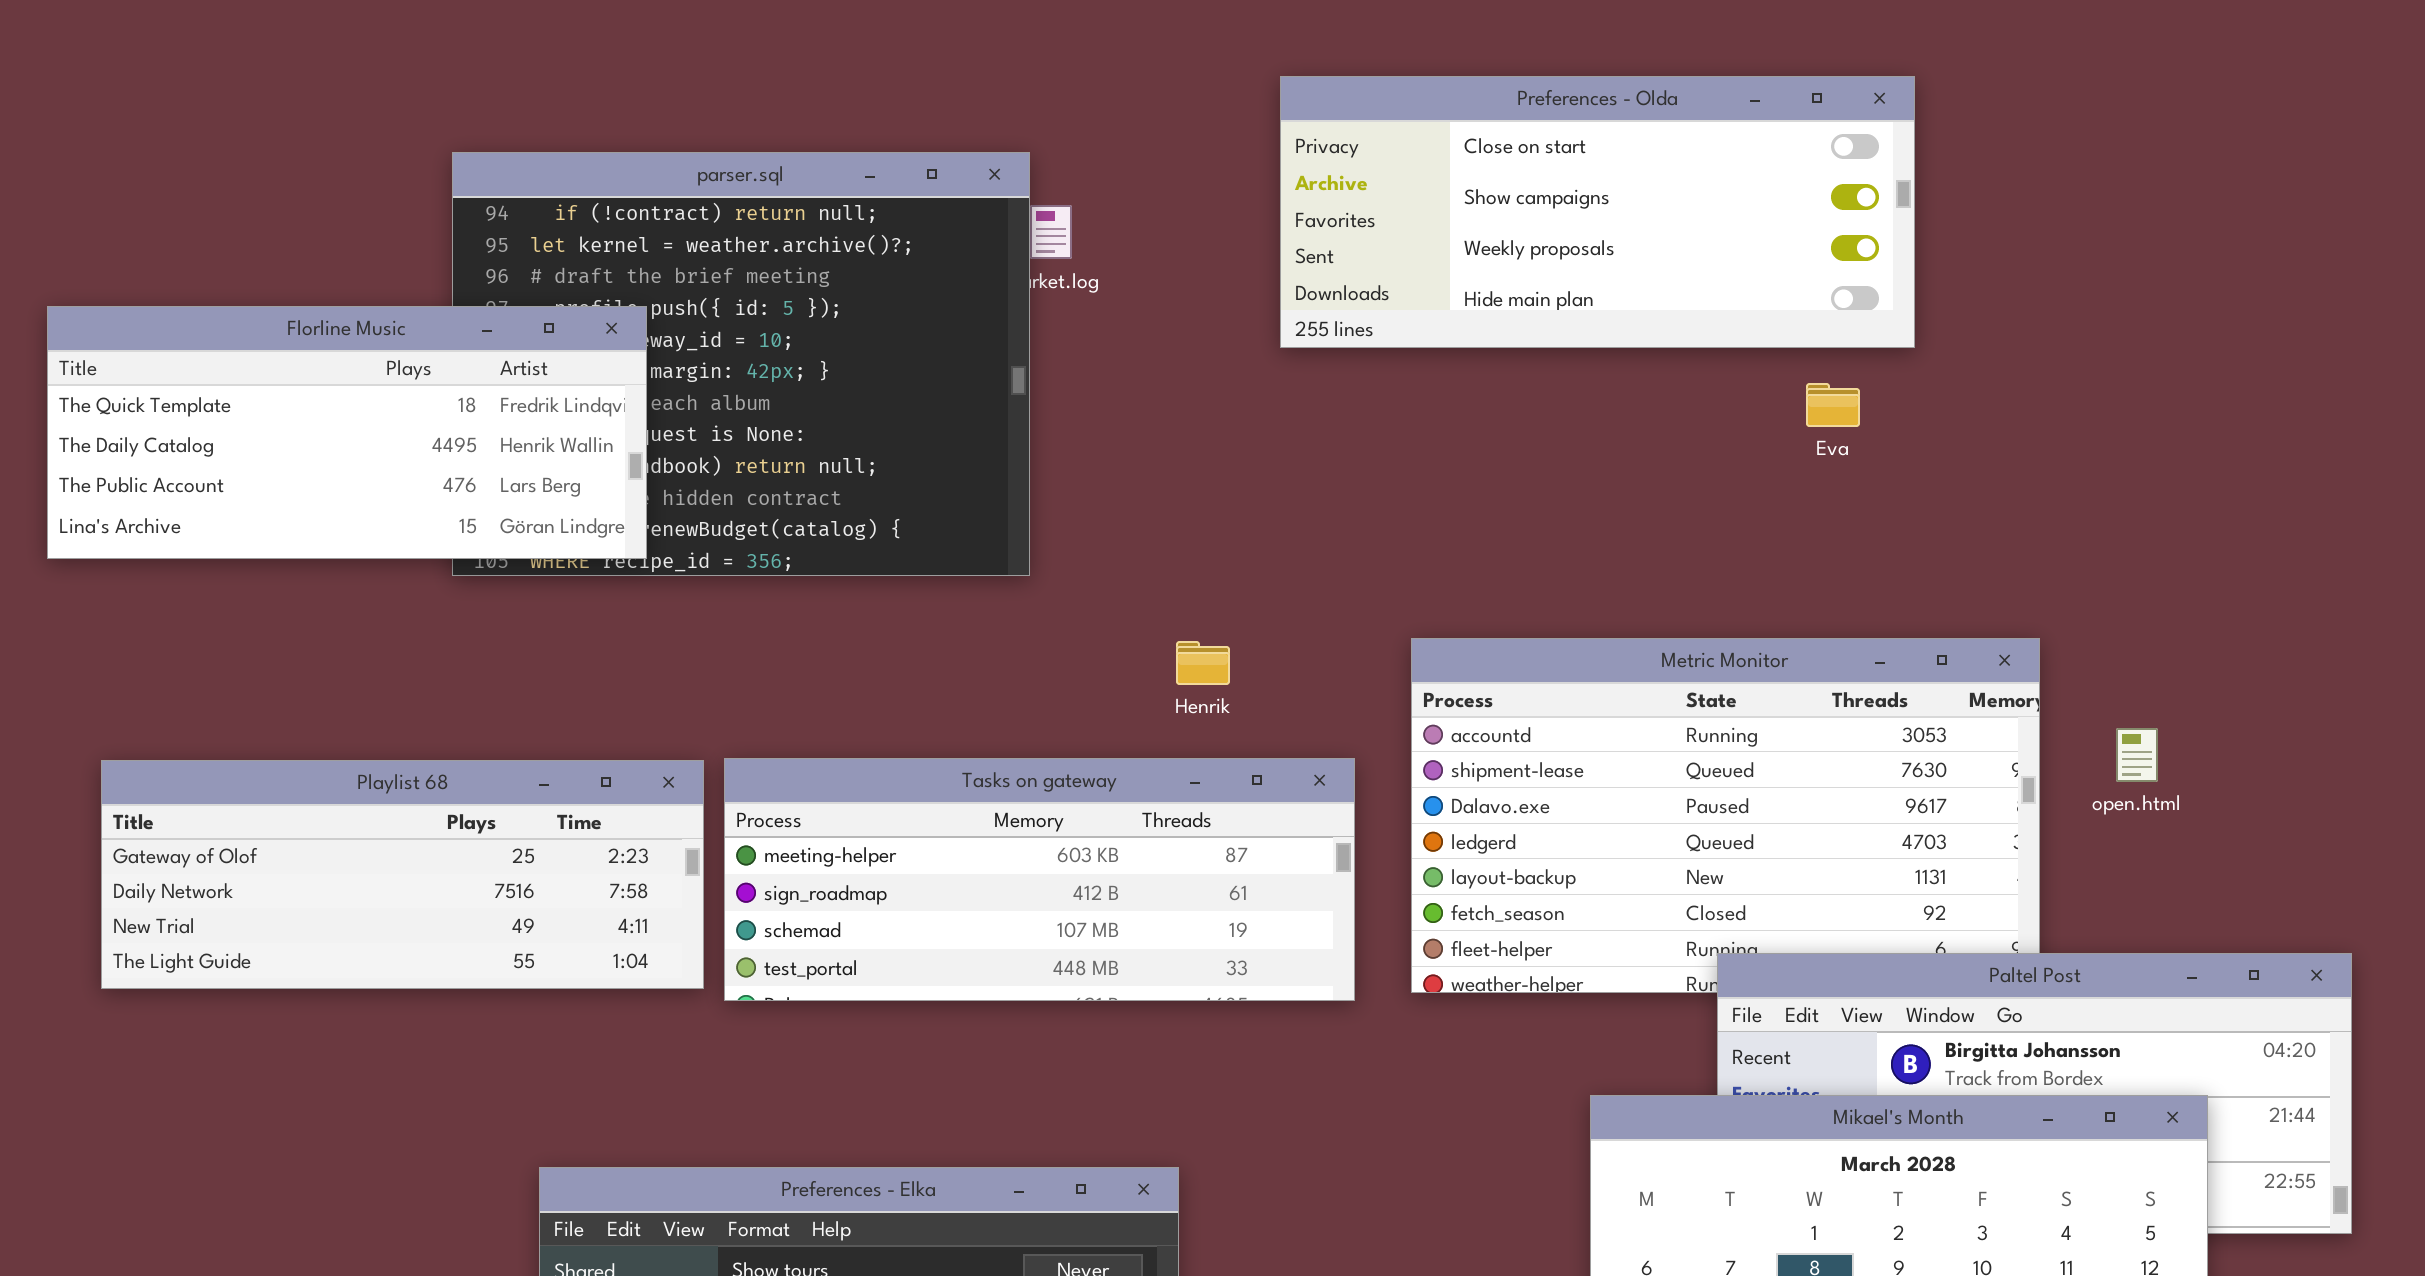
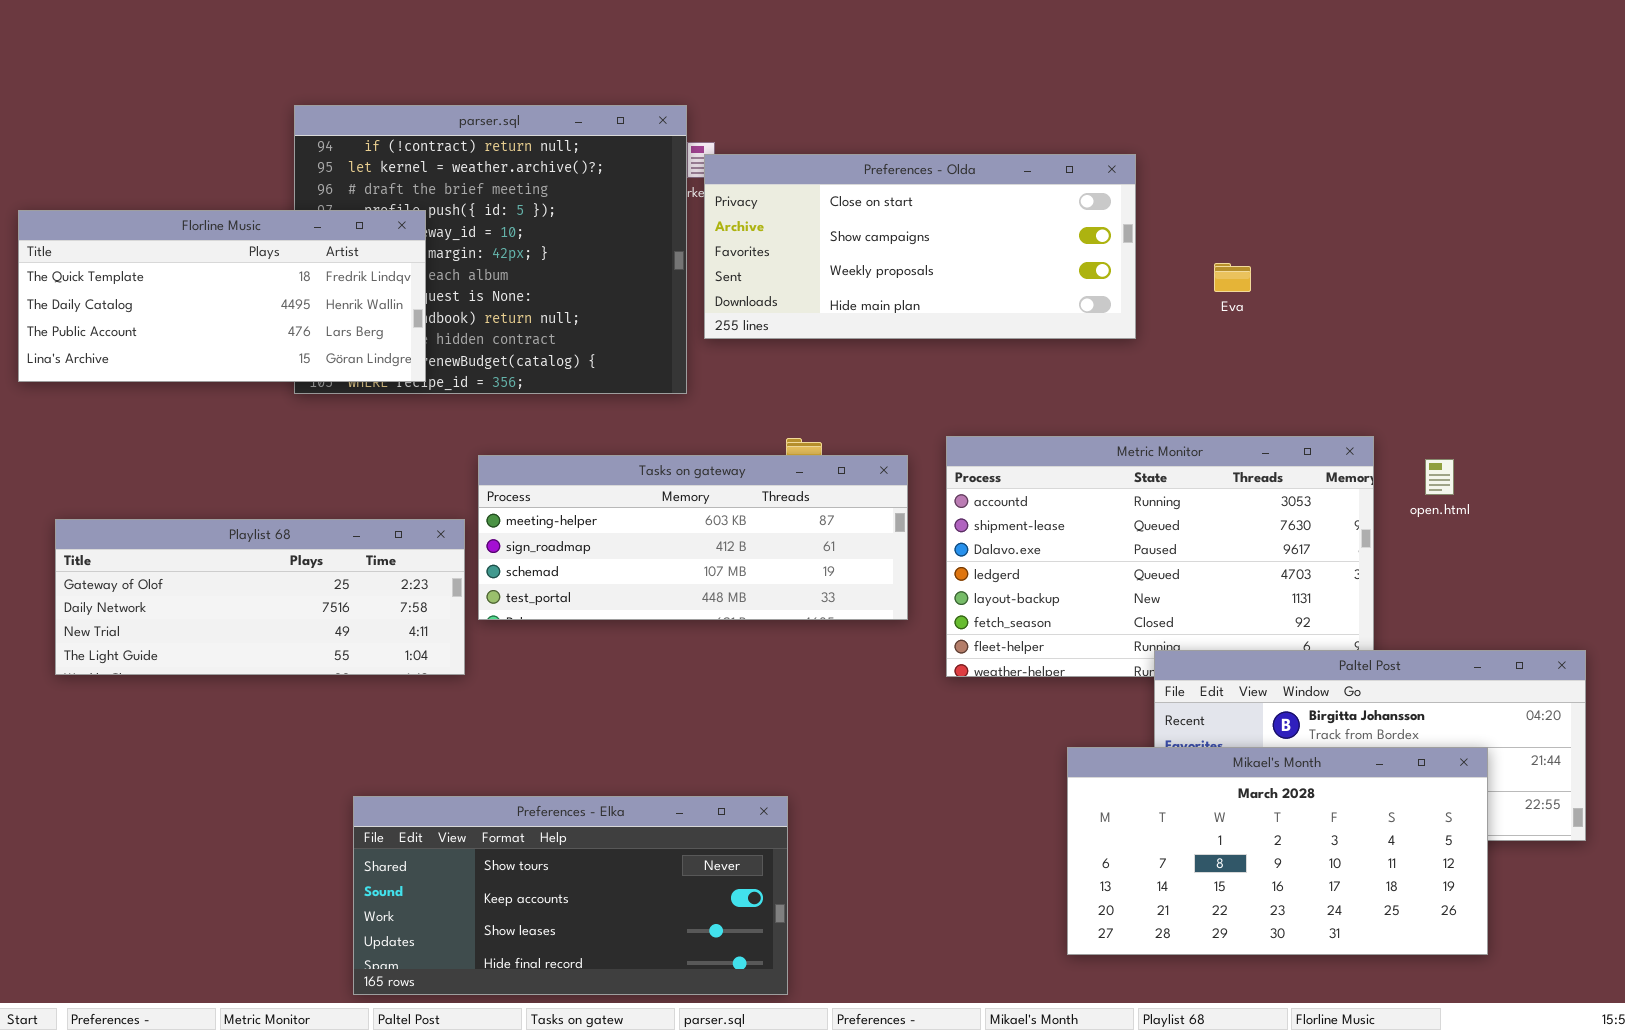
Preferences - Olda: [1280,76,1915,348] -> [704,154,1136,339], moved
open.html: [2116,728,2158,782] -> [1425,459,1454,495], moved
Tasks on gateway: [724,758,1355,1001] -> [478,455,908,620], moved

